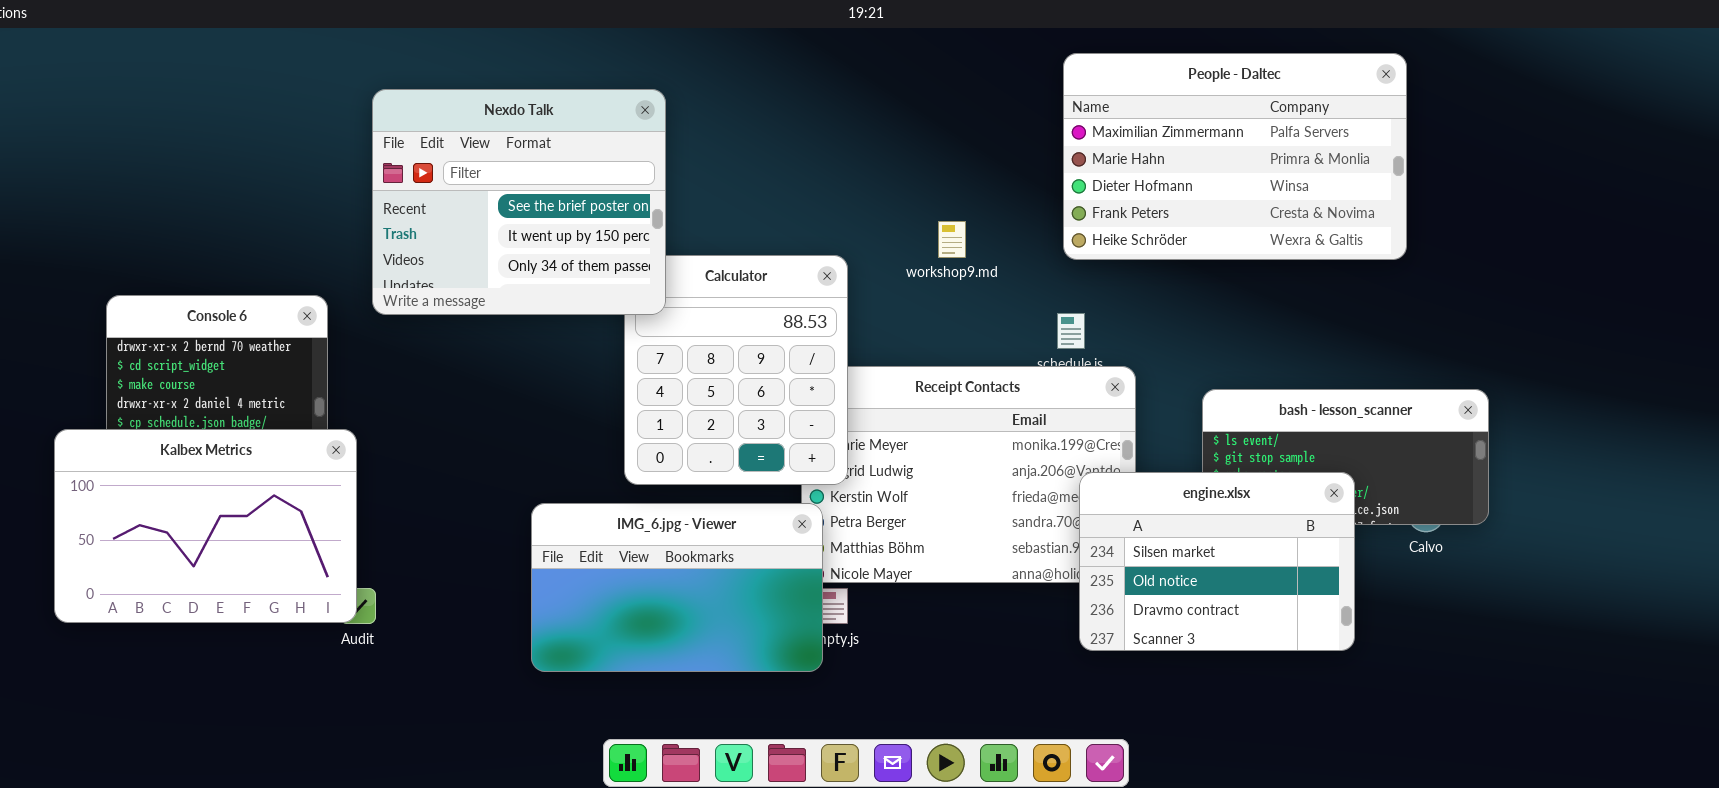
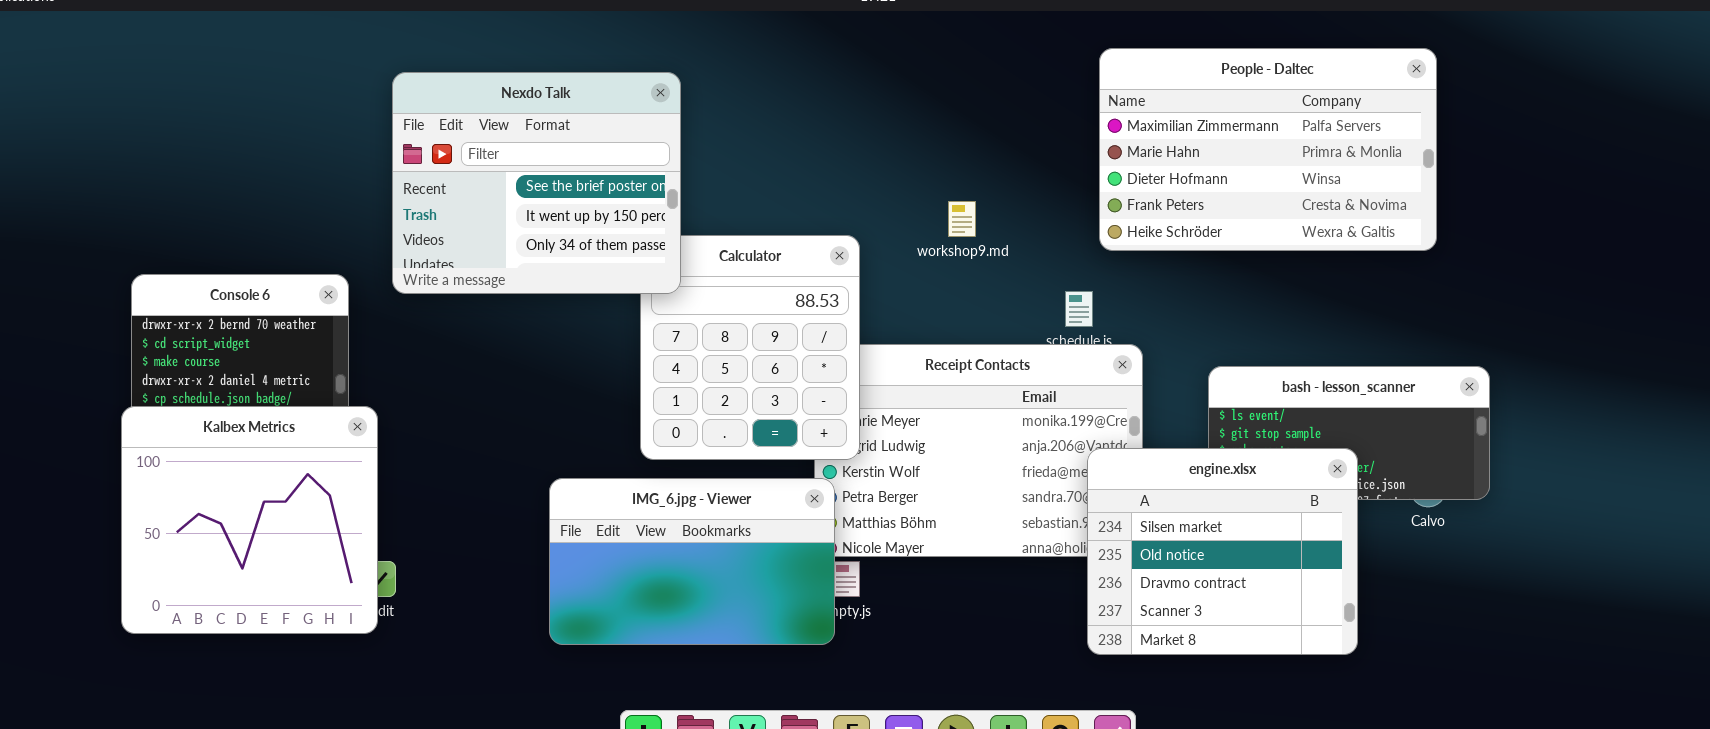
People - Daltec: [1063,53,1407,260] -> [1099,48,1437,251], moved
Kalbex Metrics: [54,429,357,623] -> [121,406,378,634], resized
engine.xlsx: [1079,472,1355,651] -> [1087,448,1358,655], resized

